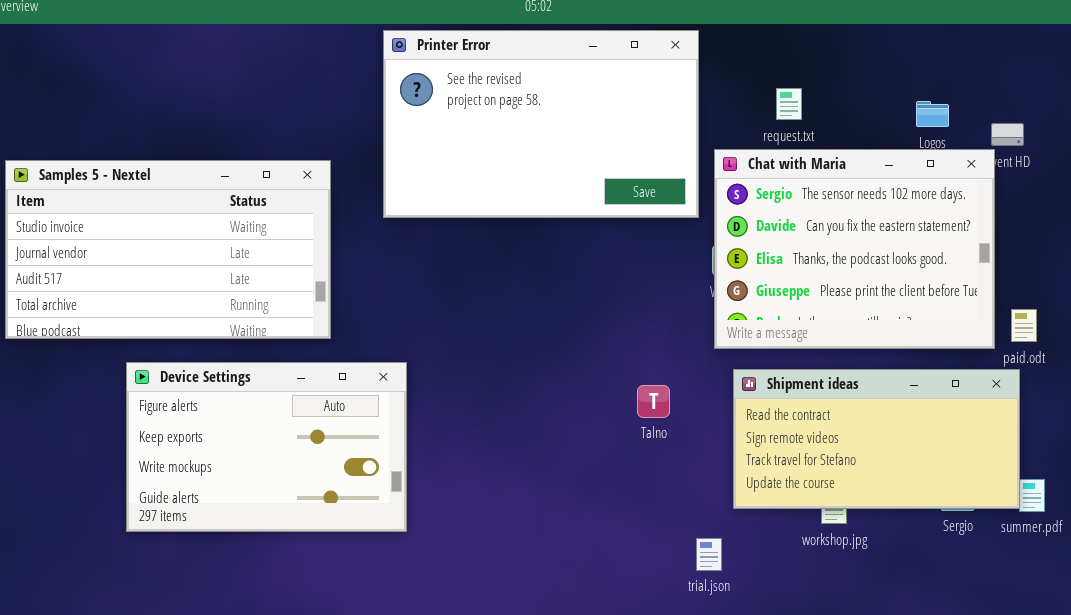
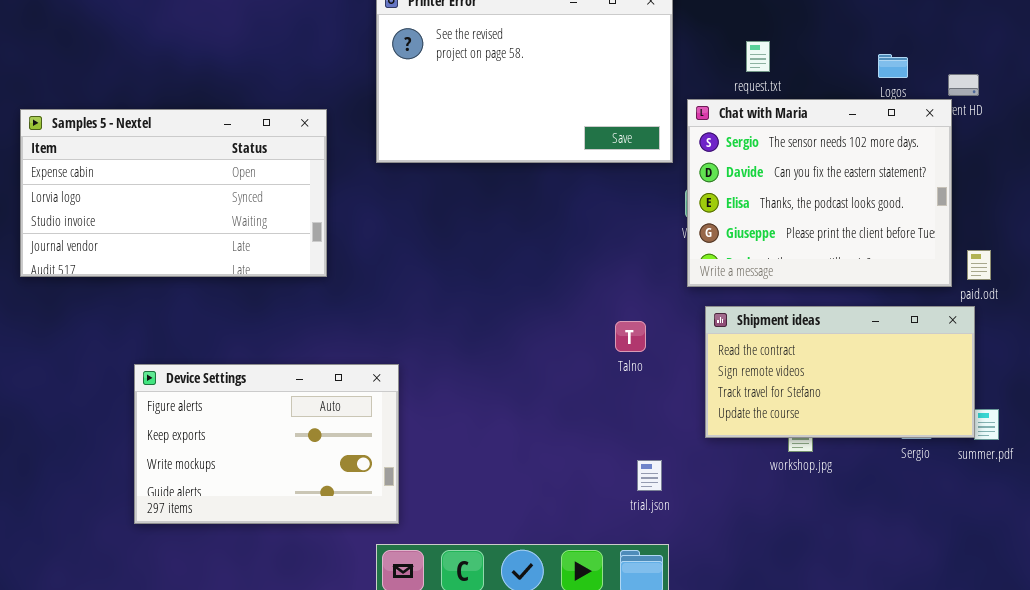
Samples 5 - Nextel: [5,160,331,339] -> [20,109,327,277], scrolled up 2 rows
Device Settings: [126,362,407,532] -> [134,364,399,524], moved
trial.json: [696,538,722,571] -> [637,460,662,491], moved

